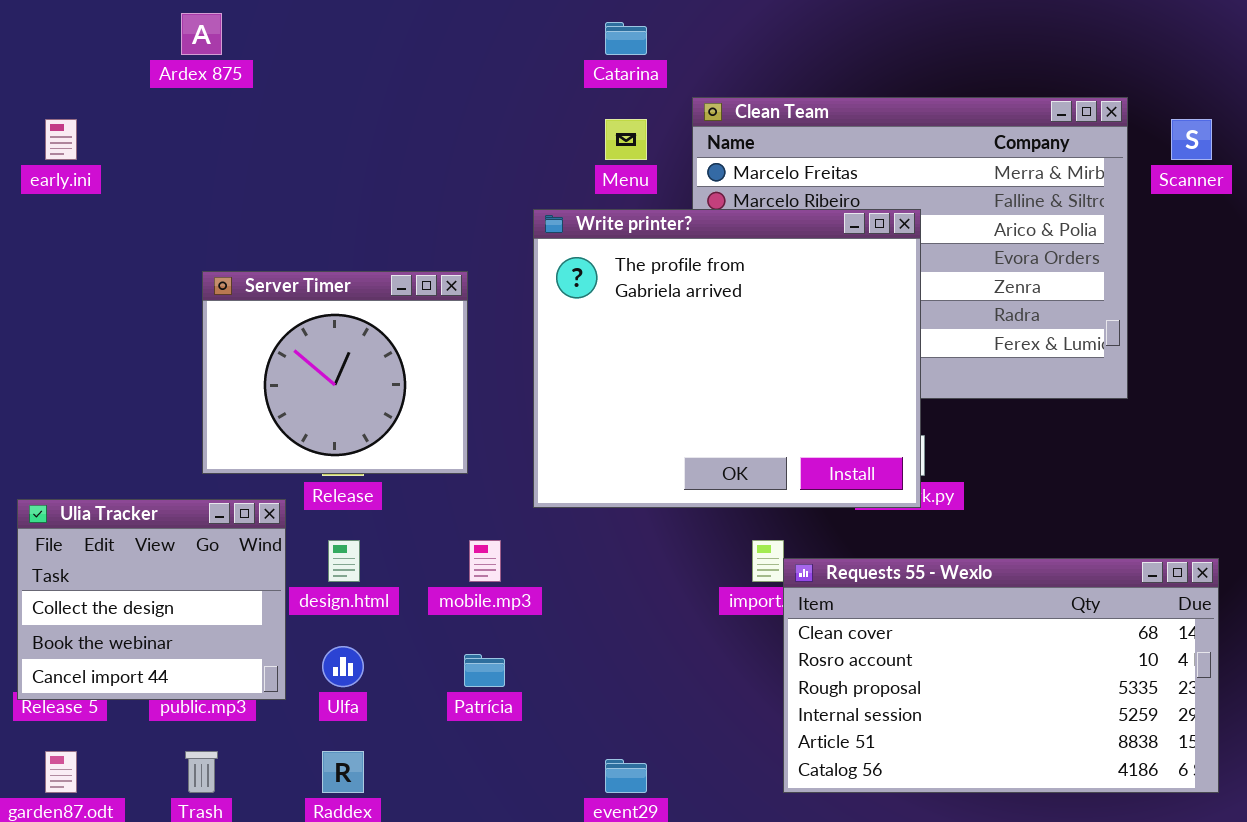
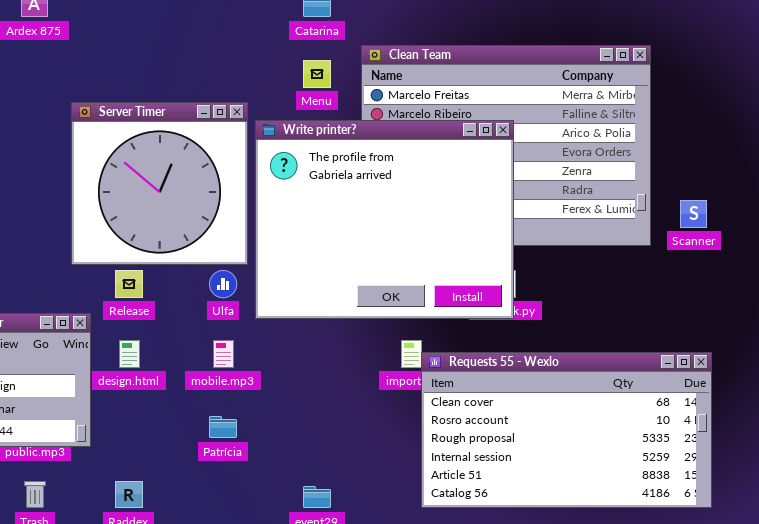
Scanner: [1171,119,1212,160] -> [680,200,707,228], moved
Server Timer: [202,271,468,474] -> [71,102,248,265], moved, resized
Ulfa: [322,646,364,687] -> [209,270,237,298], moved

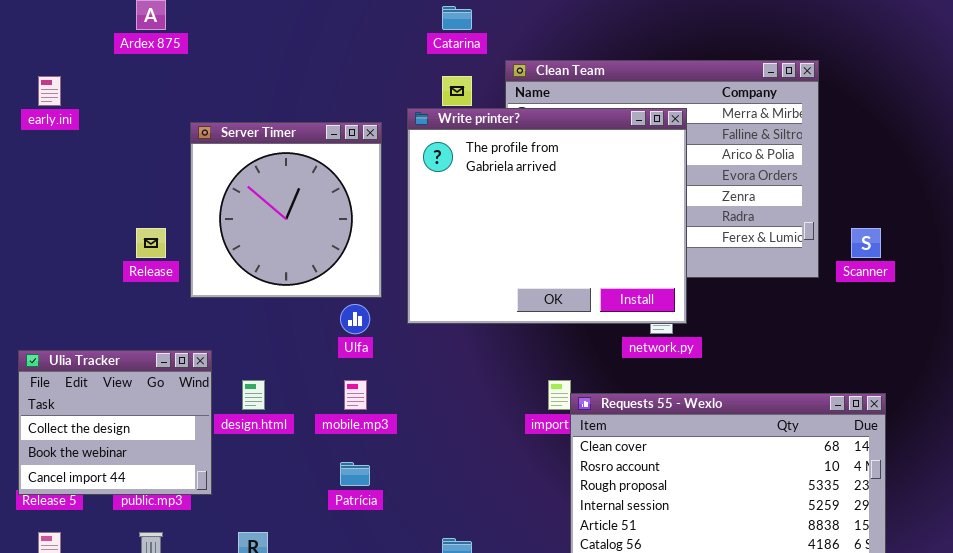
Write printer?: [255,120,514,319] -> [407,108,687,324], moved
Release: [115,270,143,298] -> [136,228,166,258], moved

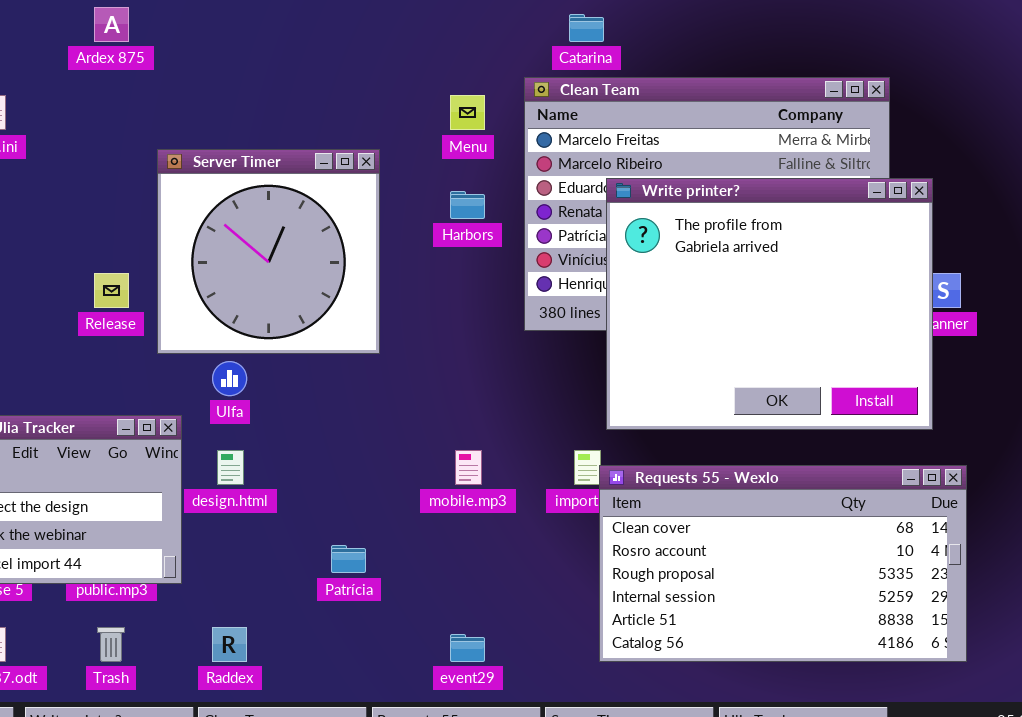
Catarina: [442,6,472,30] -> [569,14,604,42], moved
Write printer?: [407,108,687,324] -> [606,178,933,430], moved
Ulfa: [340,304,370,334] -> [212,361,247,396], moved
mobile.mp3: [344,380,367,410] -> [455,450,482,485], moved

